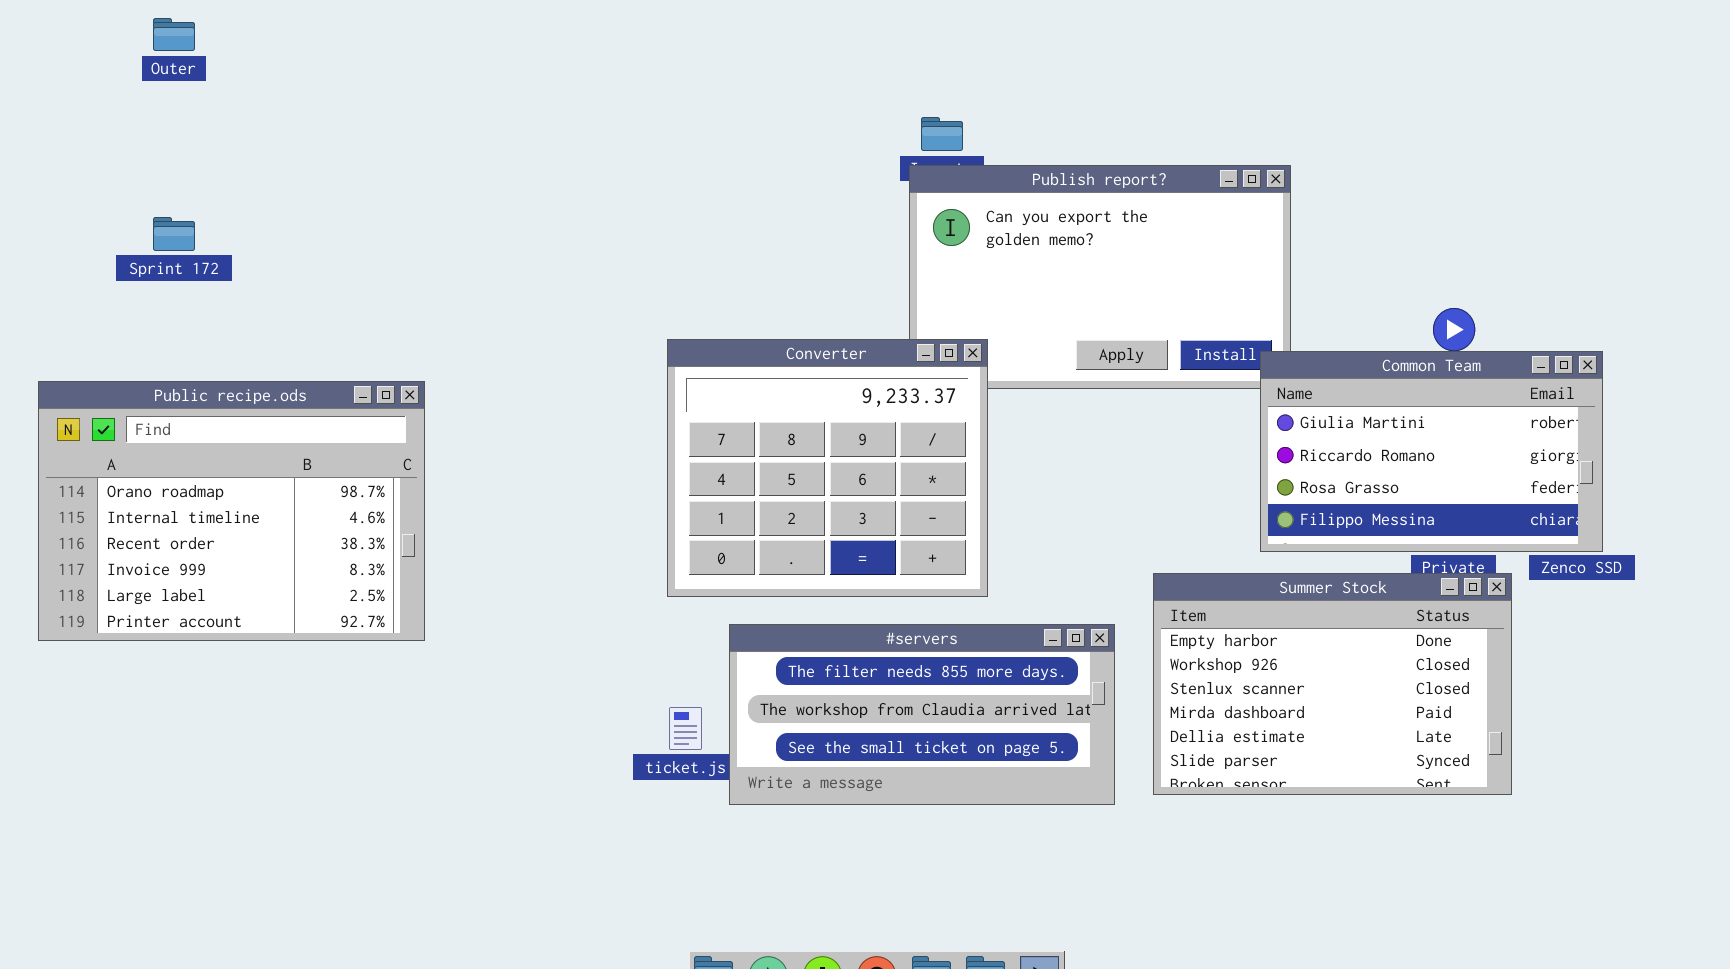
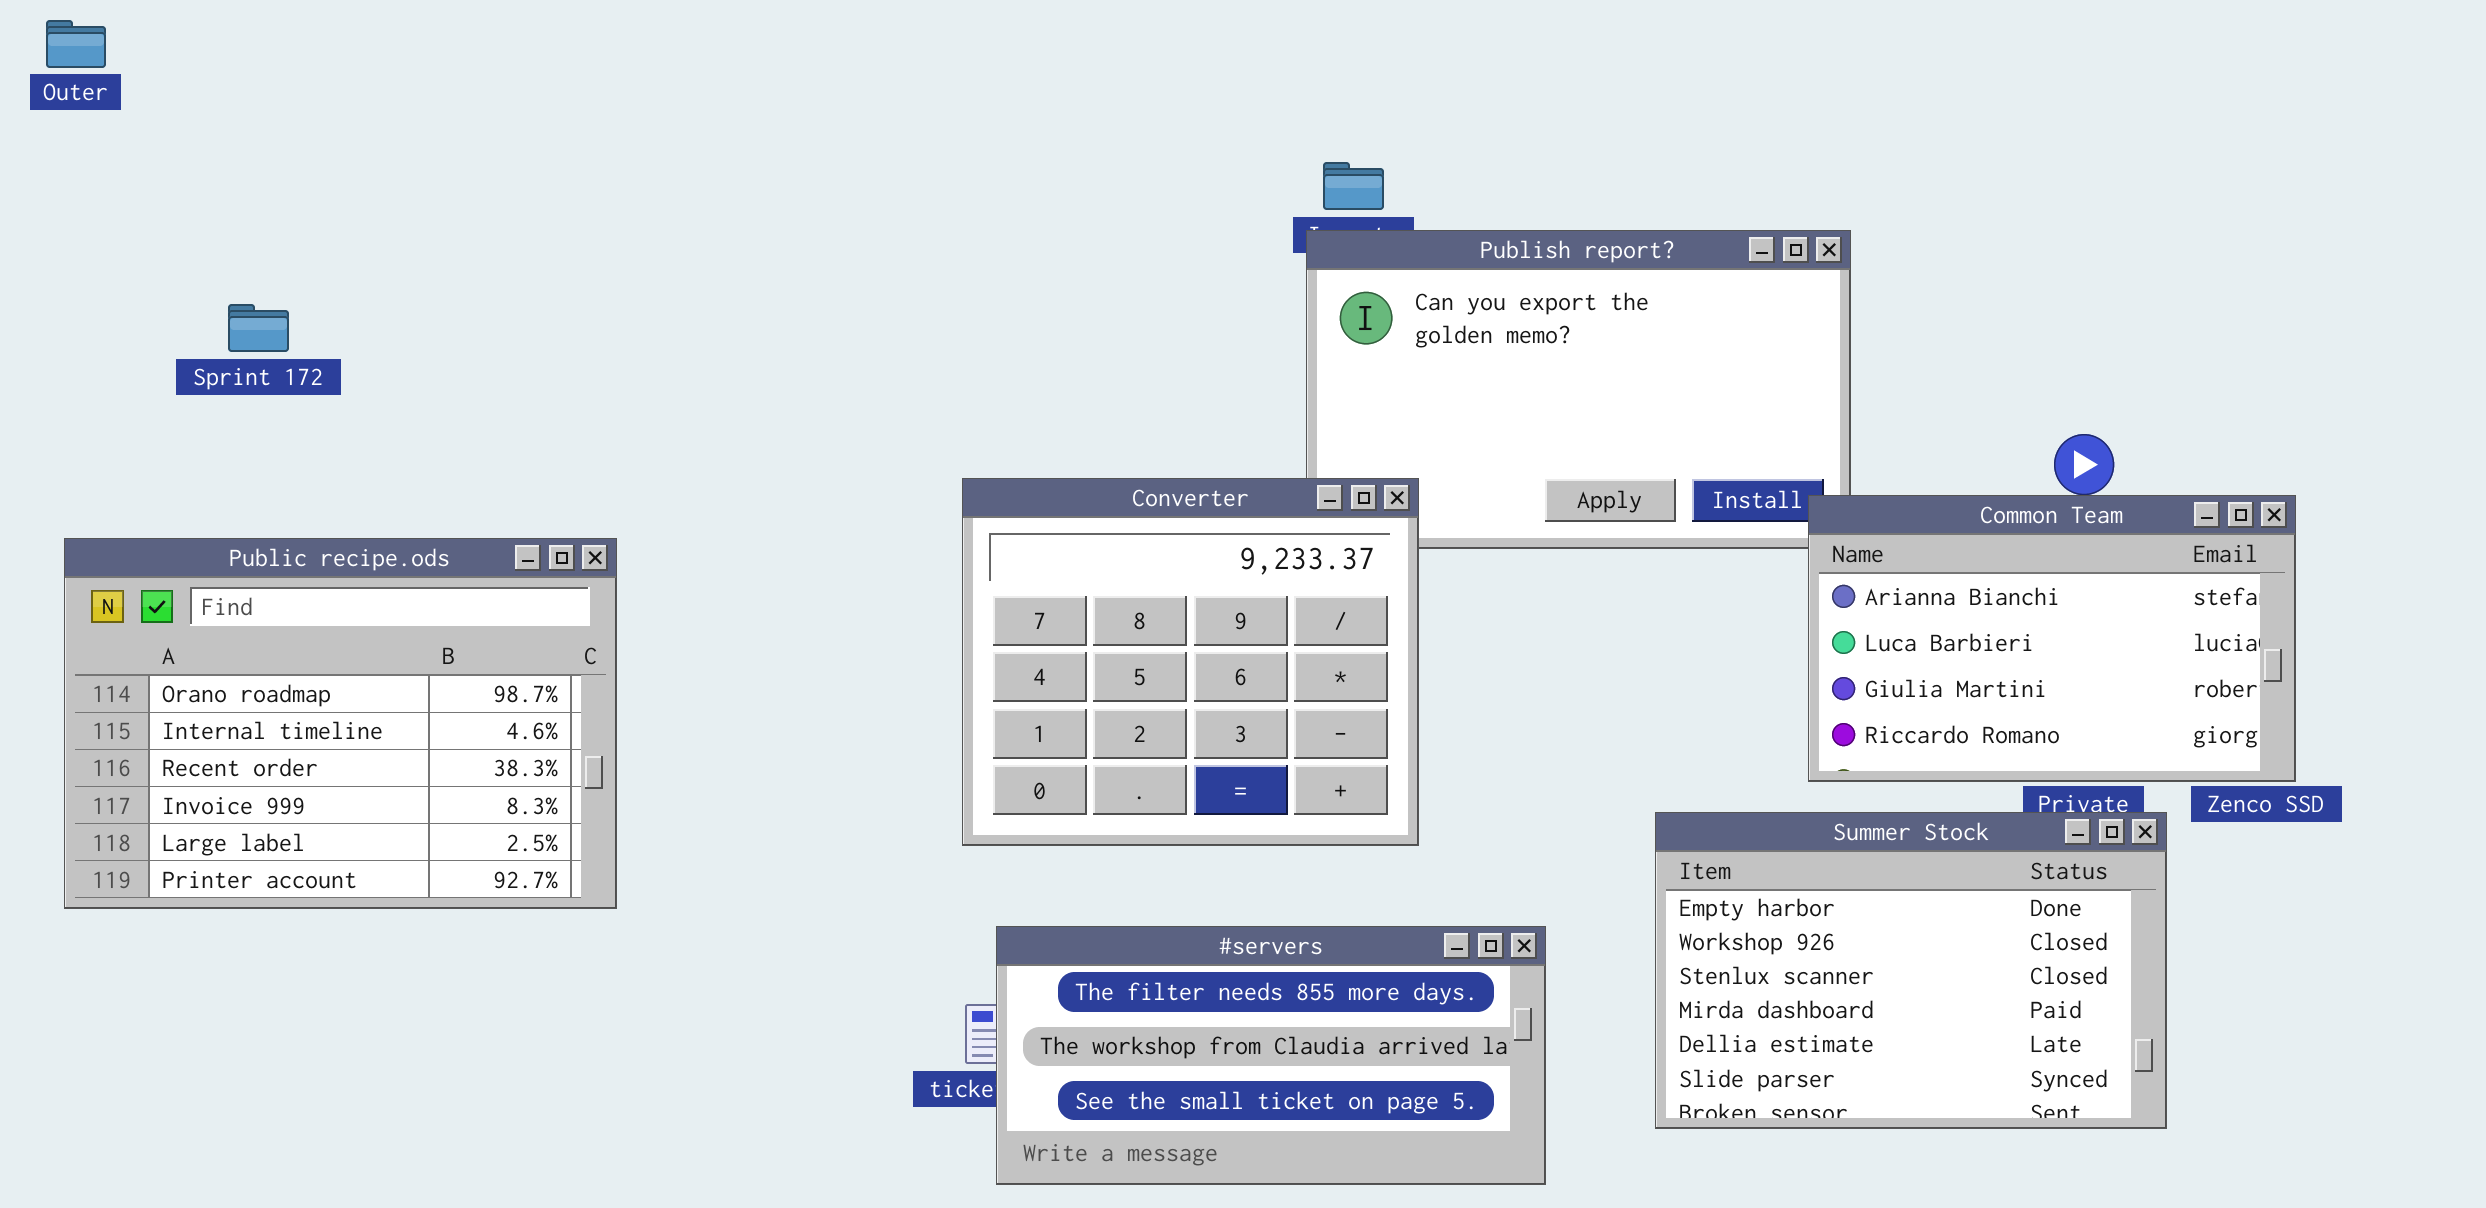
Outer: [153,18,195,51] -> [46,20,106,68], moved
Common Team: [1260,351,1603,552] -> [1808,495,2296,782], scrolled up 2 rows
#servers: [729,624,1115,805] -> [996,926,1546,1185], moved

